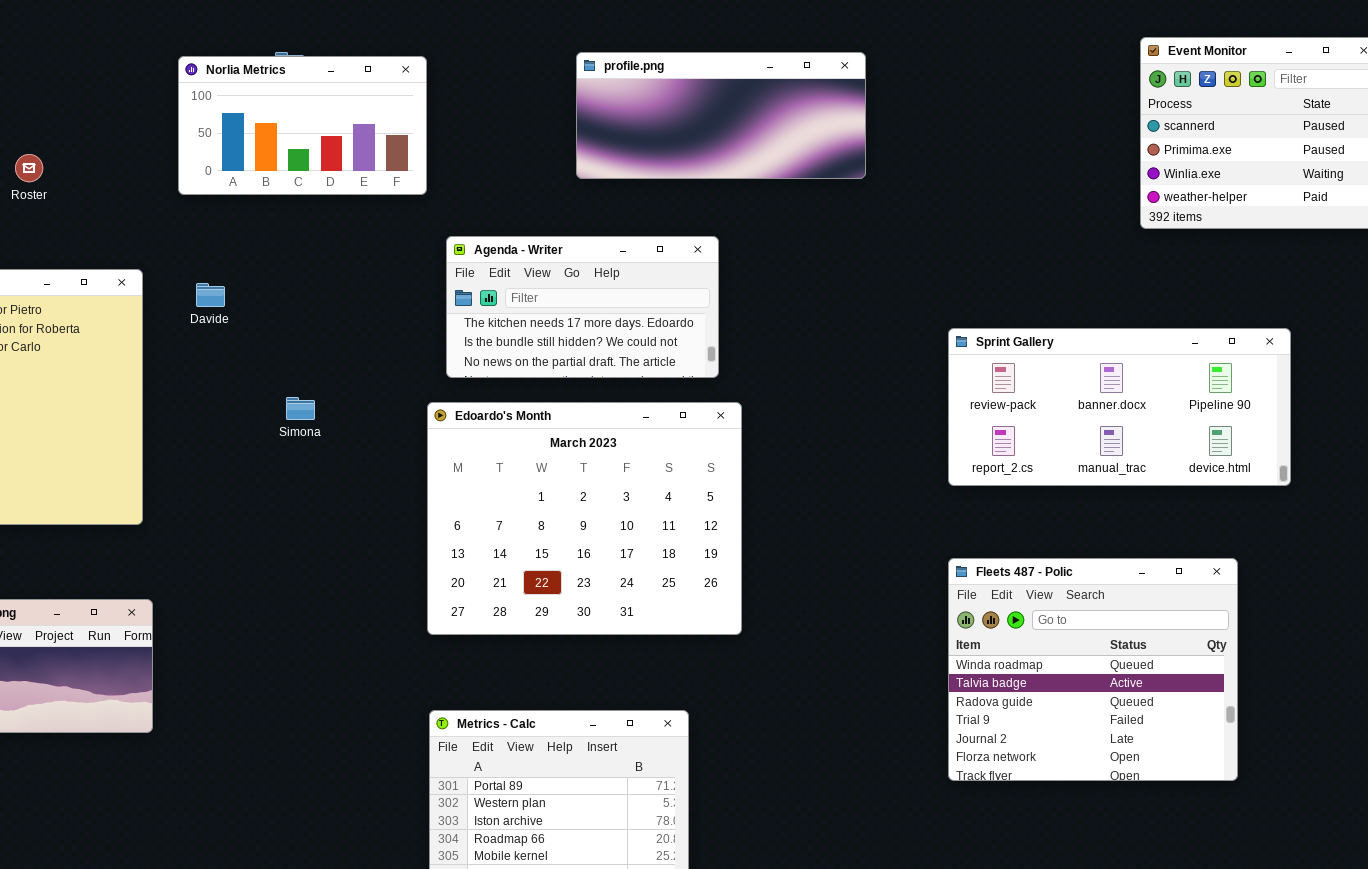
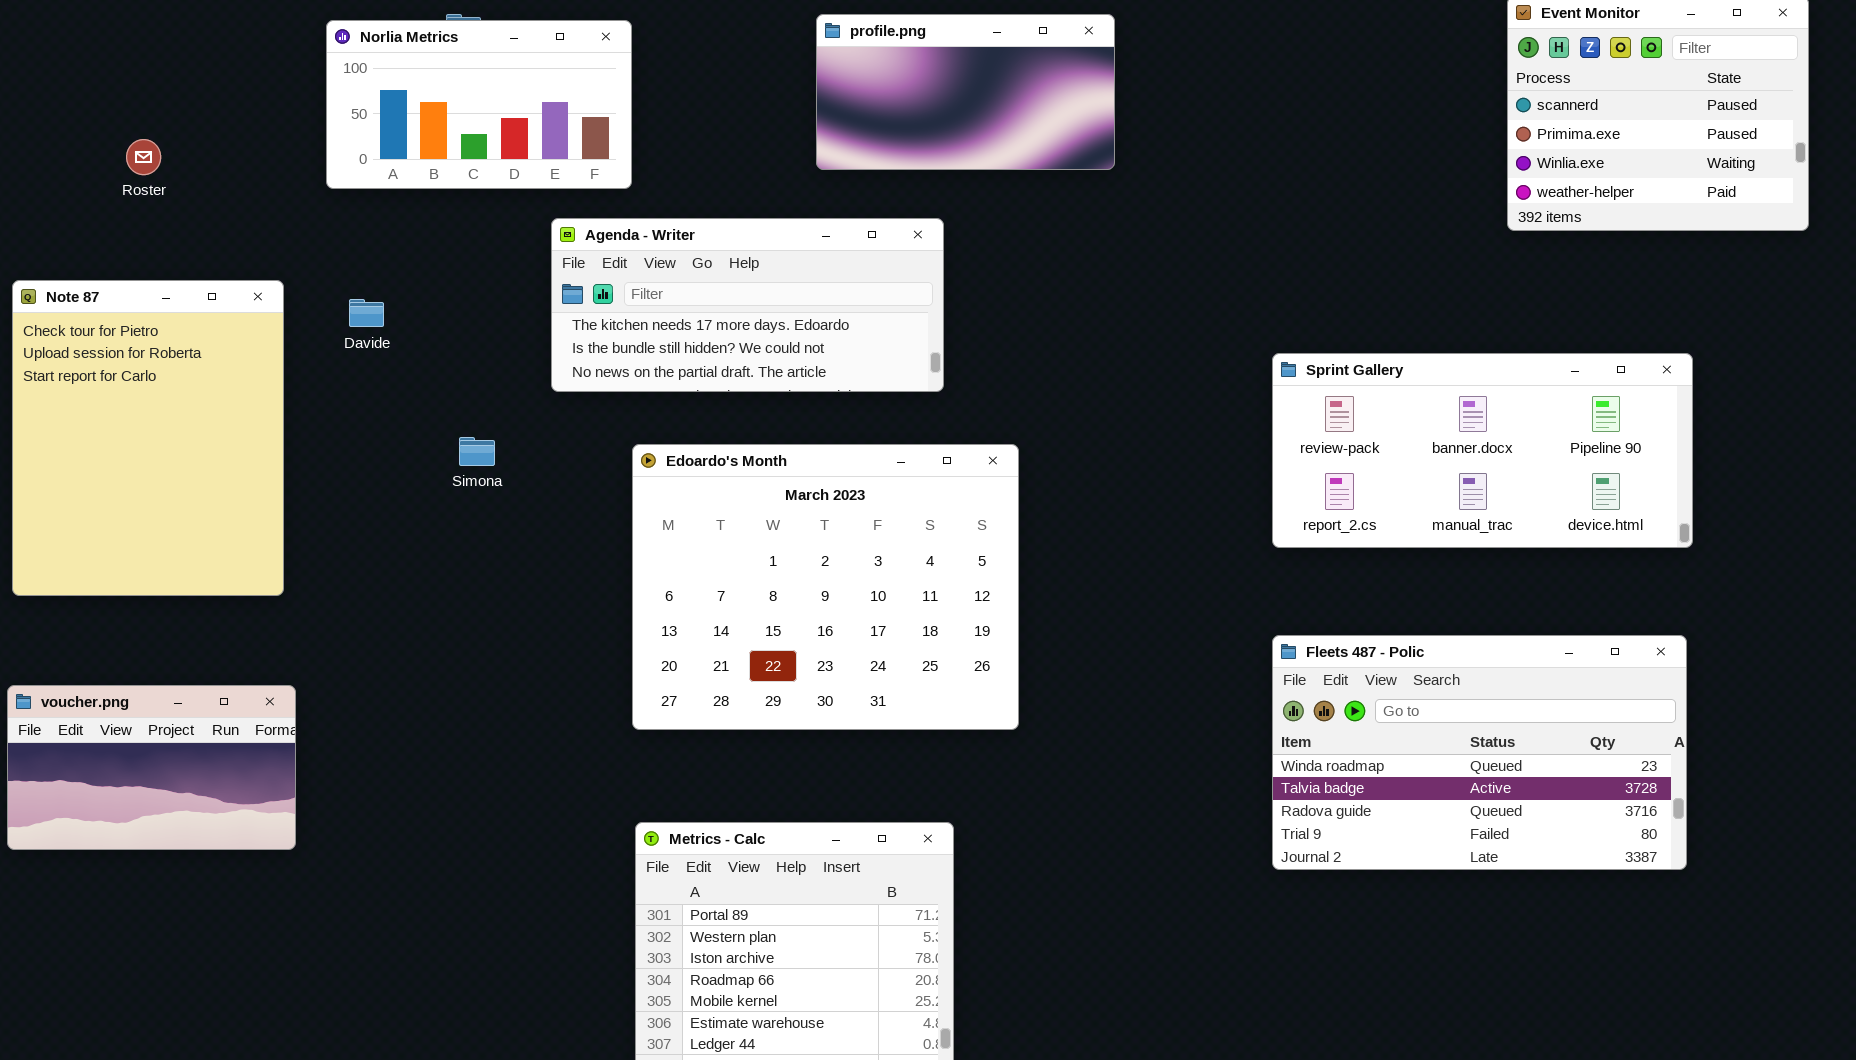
profile.png: [576,52,866,179] -> [816,14,1115,170], resized
Agenda - Writer: [446,236,719,378] -> [551,218,944,392], moved, resized
Fleets 487 - Polic: [948,558,1238,781] -> [1272,635,1687,870], resized

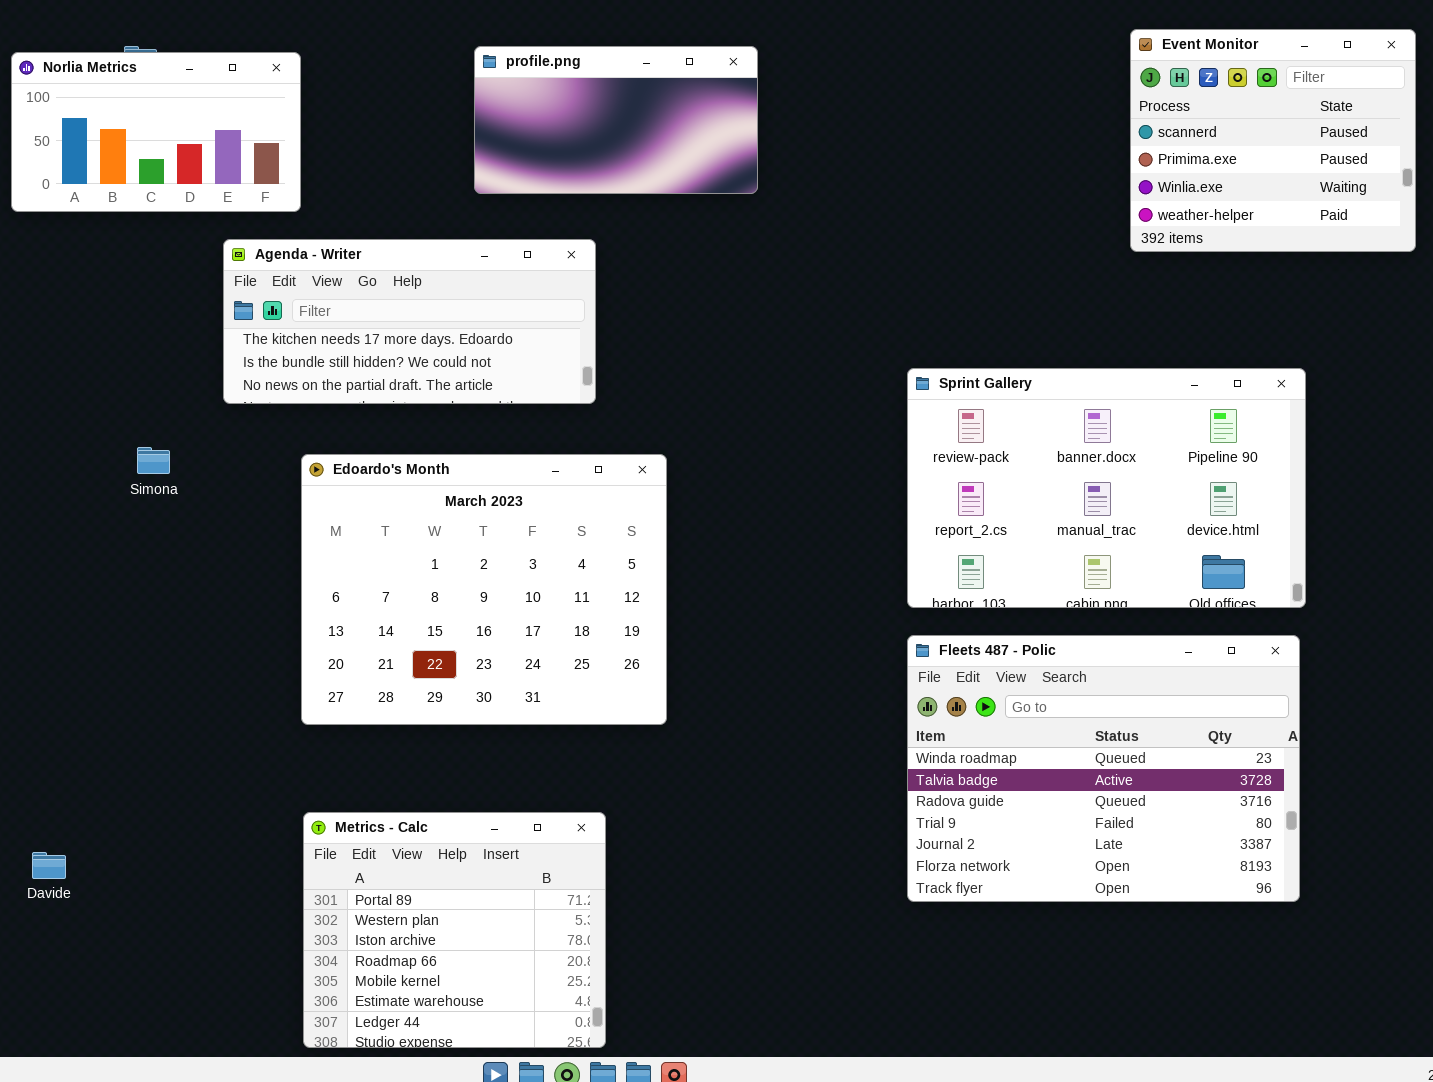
Davide: [349,299,384,327] -> [32,852,66,879], moved
Sprint Gallery: [1272,353,1693,548] -> [907,368,1306,608], resized
Fleets 487 - Polic: [1272,635,1687,870] -> [907,635,1300,902], resized

